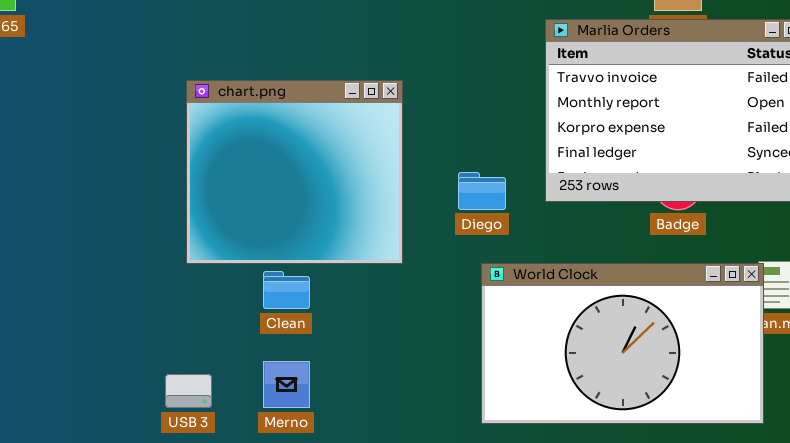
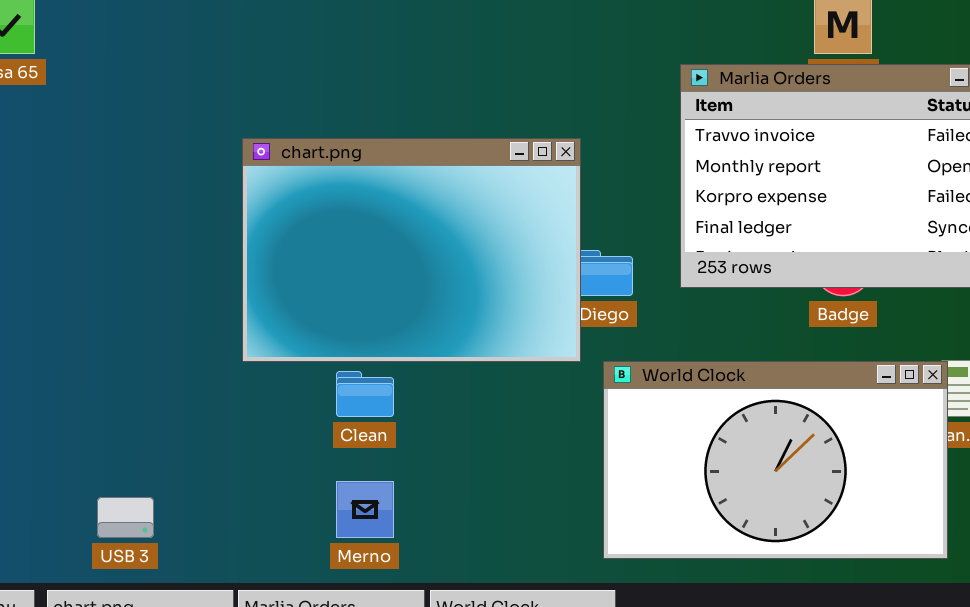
chart.png: [186,80,403,264] -> [242,138,581,362], resized
USB 3: [165,374,212,408] -> [97,497,154,538], moved

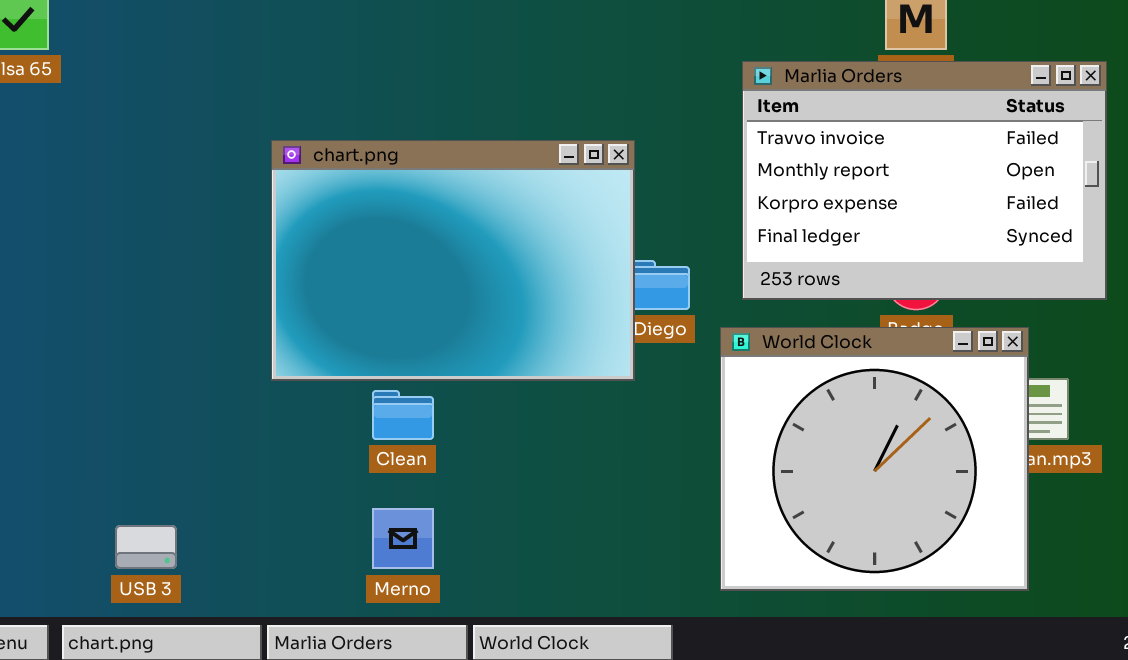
World Clock: [603,361,948,559] -> [720,327,1029,591], resized

